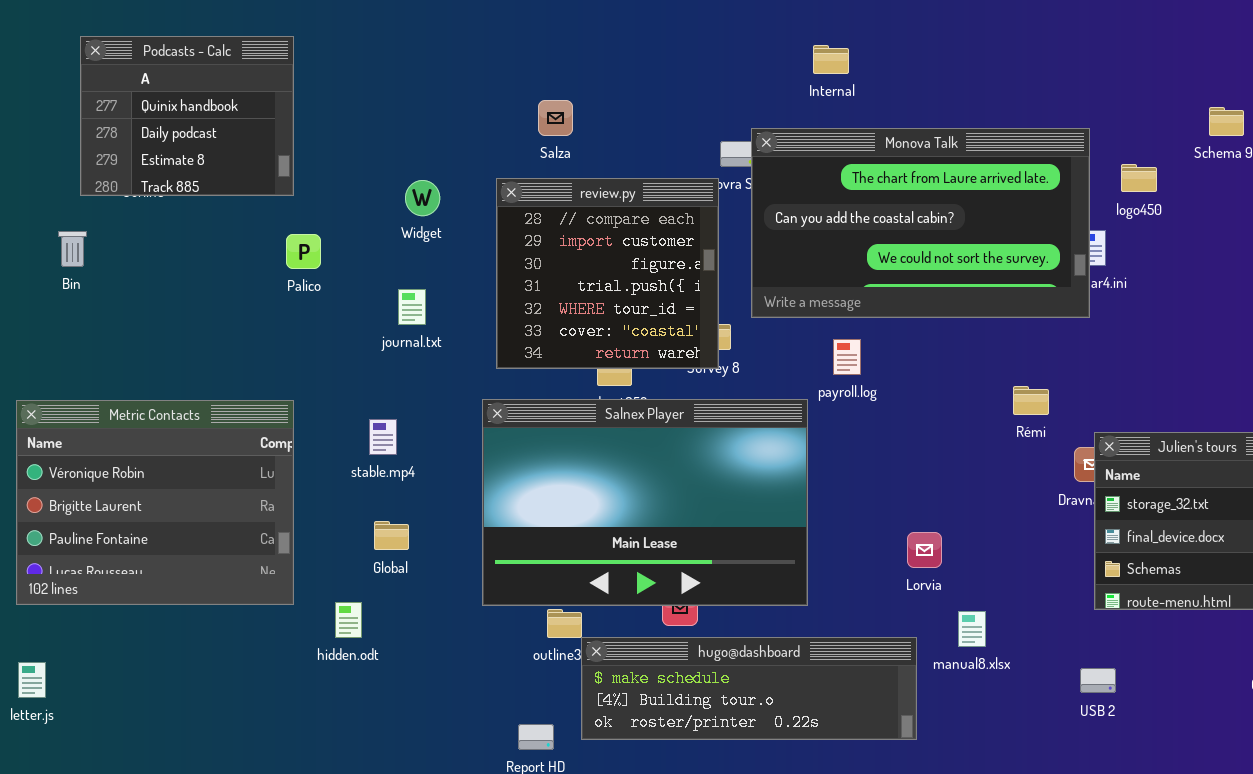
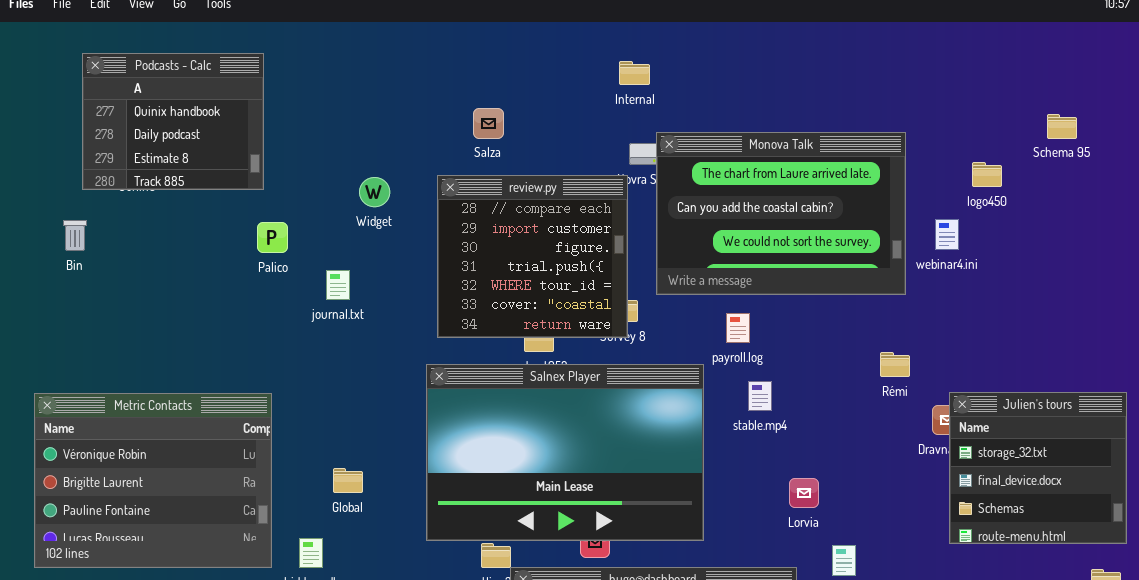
Internal: [813,45,849,74] -> [619,61,650,85], moved
Monova Talk: [751,128,1090,318] -> [656,132,906,295], resized
journal.txt: [398,289,426,325] -> [326,270,350,300], moved
Metric Contacts: [16,400,294,605] -> [34,393,272,568], moved
stable.mp4: [369,419,397,455] -> [748,381,772,411], moved

